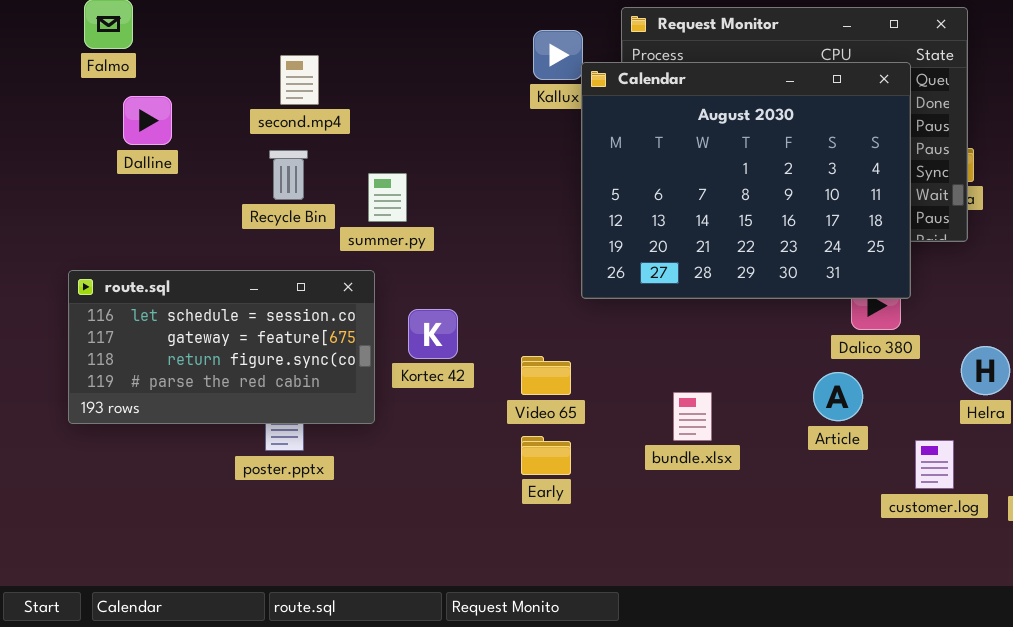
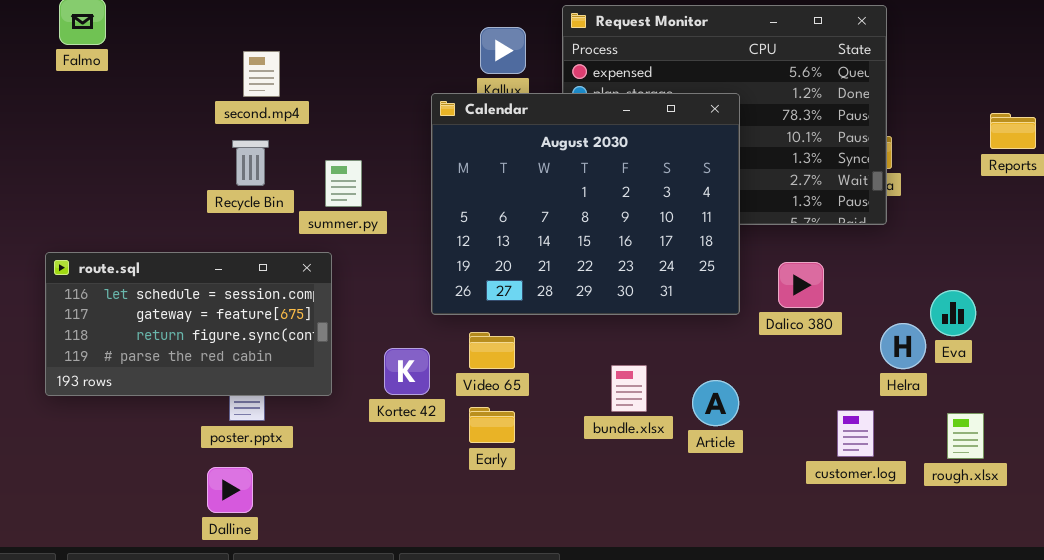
Calendar: [581,62,911,299] -> [431,93,740,315], moved
Dalline: [123,96,172,145] -> [207,467,253,513], moved
Kortec 42: [408,309,458,359] -> [384,348,430,395], moved
Article: [813,372,863,421] -> [692,380,739,426], moved

